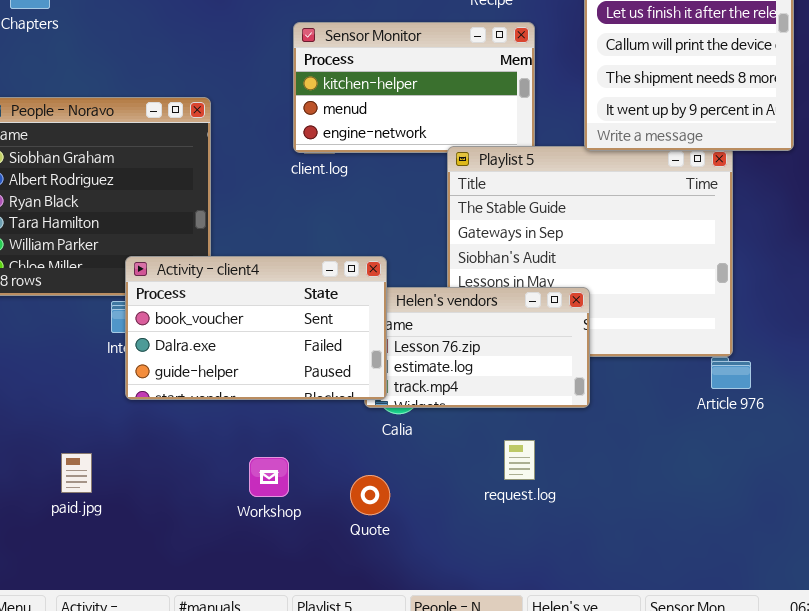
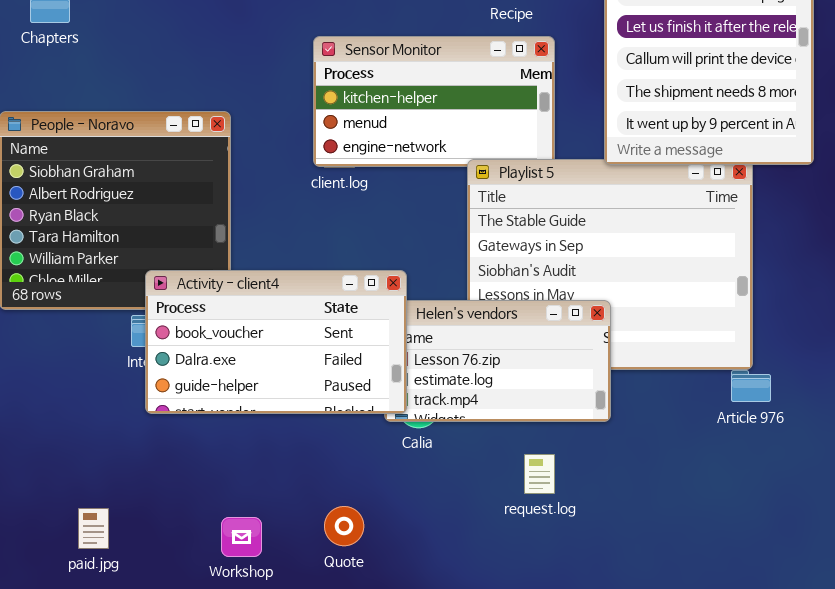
paid.jpg: [61,453,92,493] -> [78,508,109,549], moved
Workshop: [249,457,289,497] -> [221,517,262,557], moved
Quote: [350,475,390,515] -> [324,506,364,546], moved

